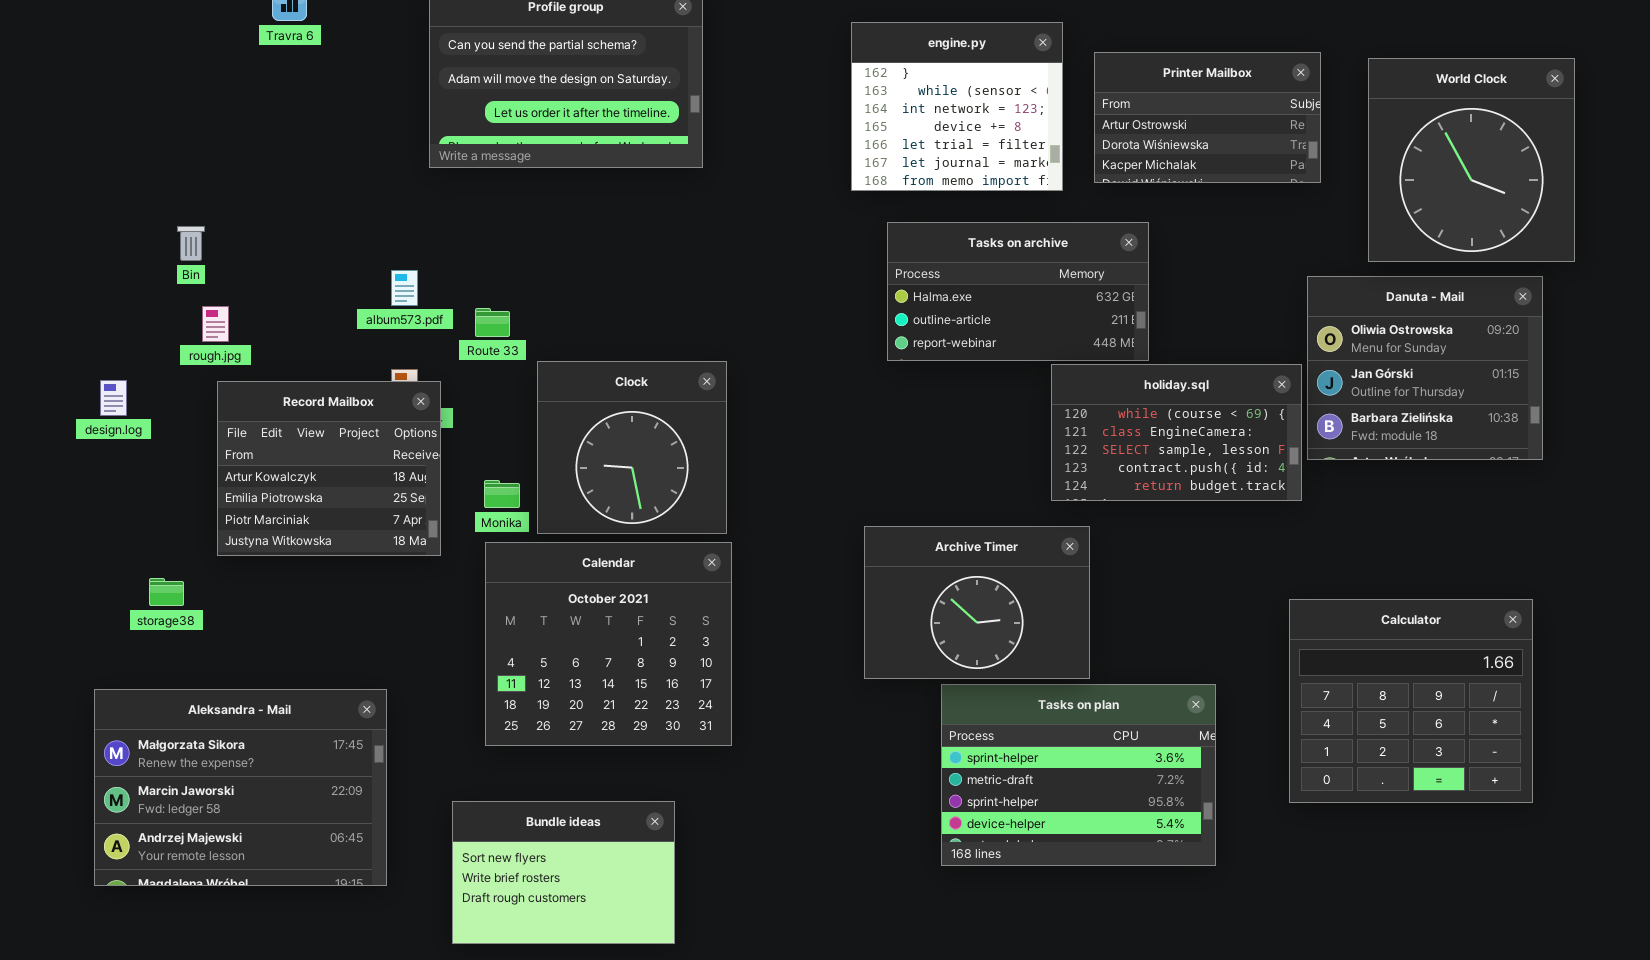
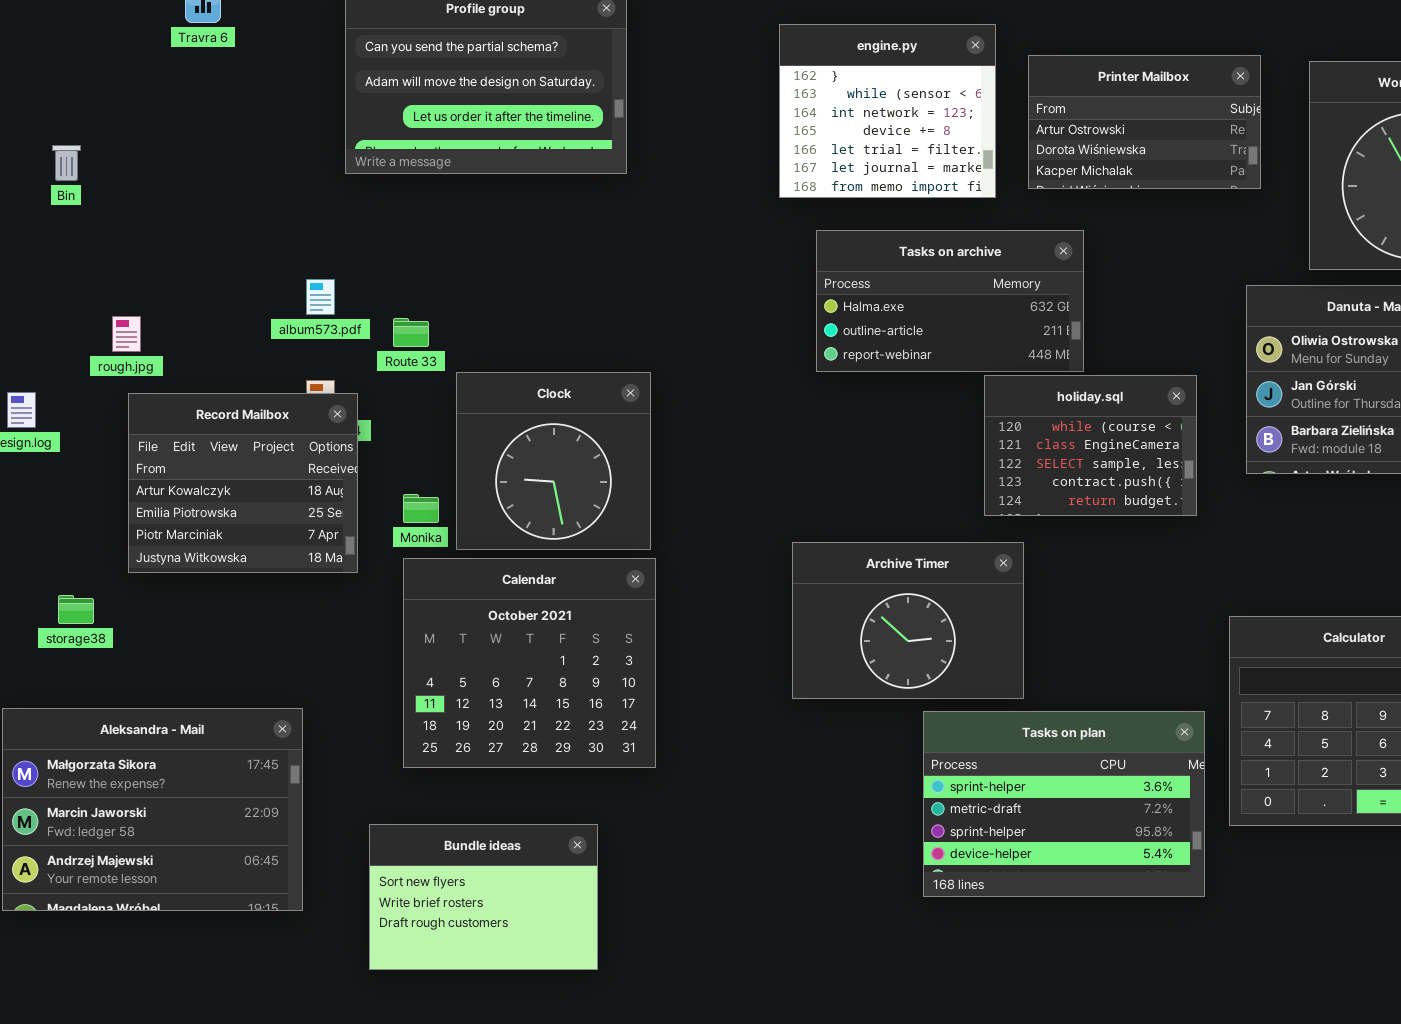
Bin: [177,226,205,261] -> [52,145,81,181], moved
holiday.sql: [1051,364,1302,501] -> [984,375,1197,516], resized
Tasks on plan: [941,684,1216,866] -> [923,711,1205,897], moved

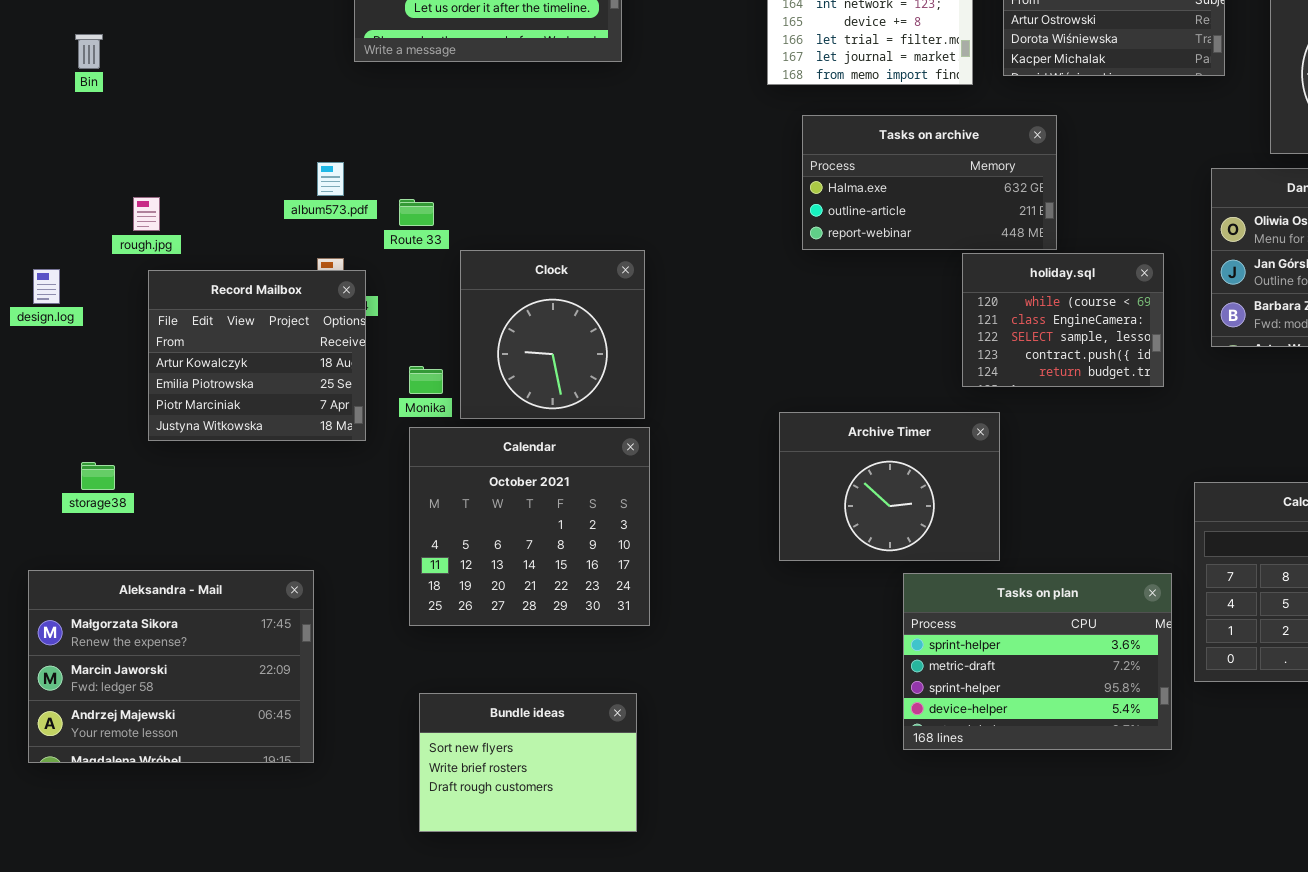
Bundle ideas: [369,824,598,970] -> [419,693,637,832], moved

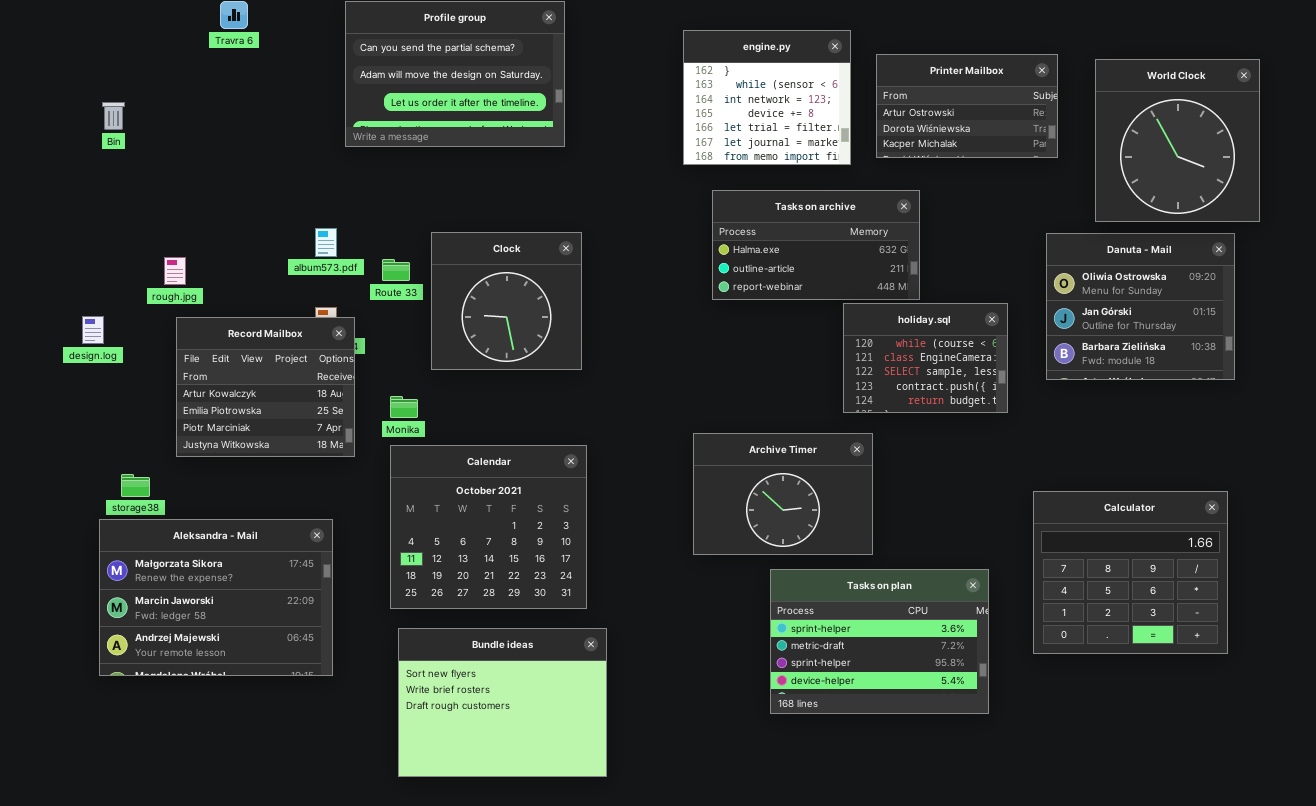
Bin: [75,34,103,69] -> [102,102,125,130], moved
Clock: [460,250,645,419] -> [431,232,582,370], moved
Aleksandra - Mail: [28,570,314,763] -> [99,519,333,676], moved
Tasks on plan: [903,573,1172,750] -> [770,569,989,714], moved
Bundle ideas: [419,693,637,832] -> [398,628,607,777], resized

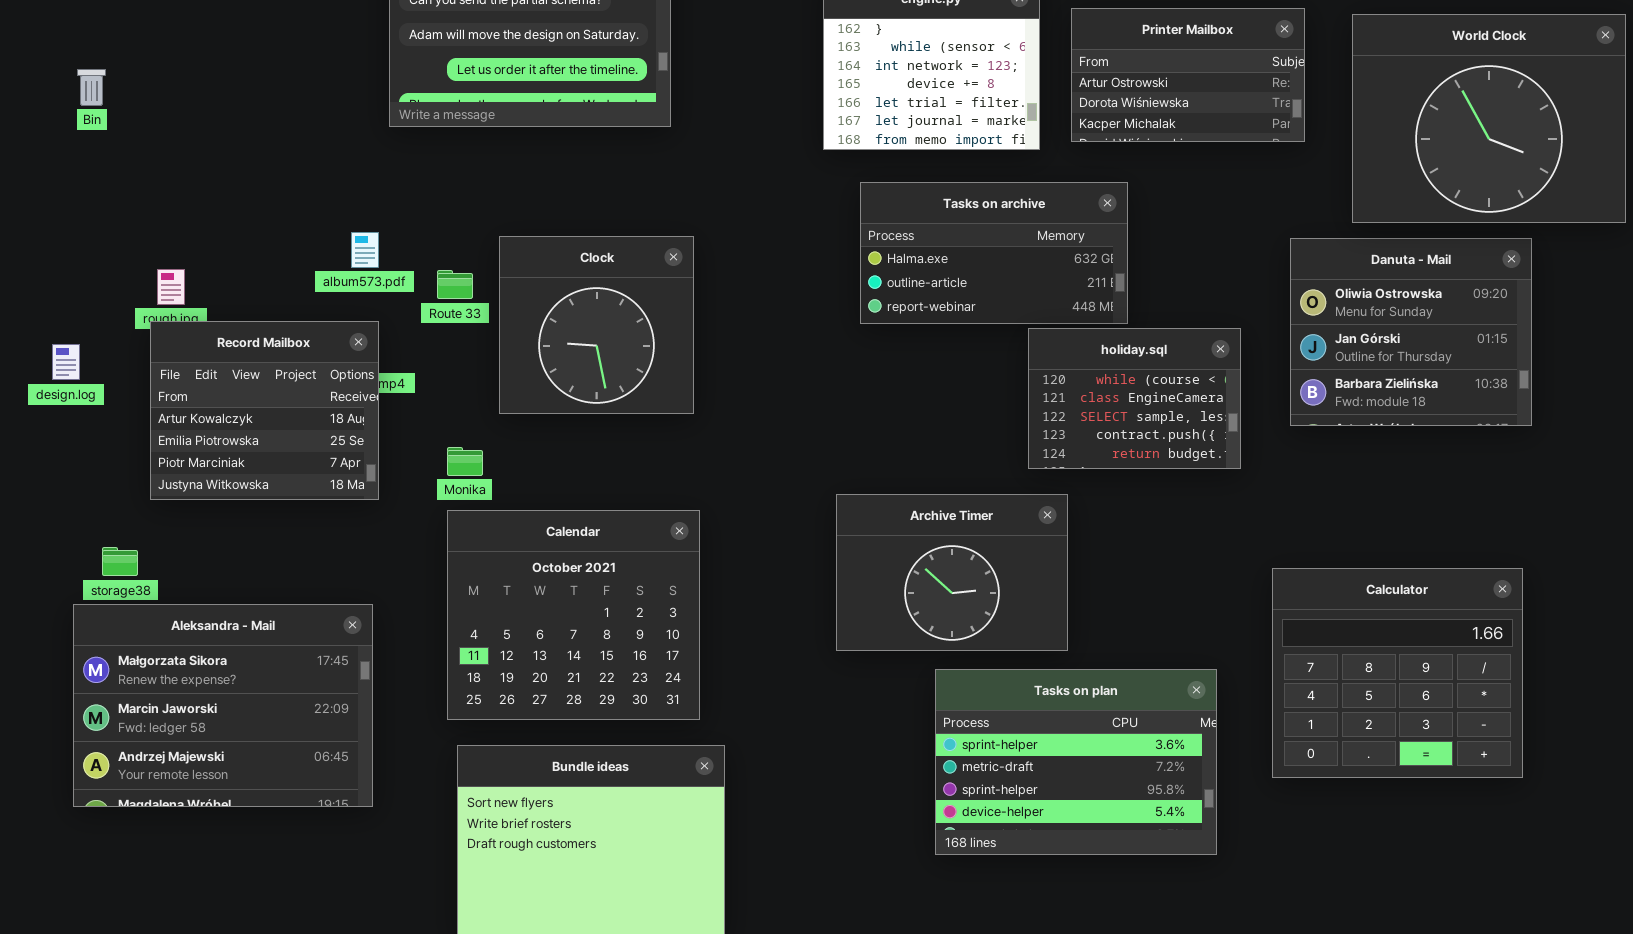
World Clock: [1095,59,1260,222] -> [1352,14,1626,223], resized
Record Mailbox: [176,317,355,457] -> [150,321,379,500], moved

